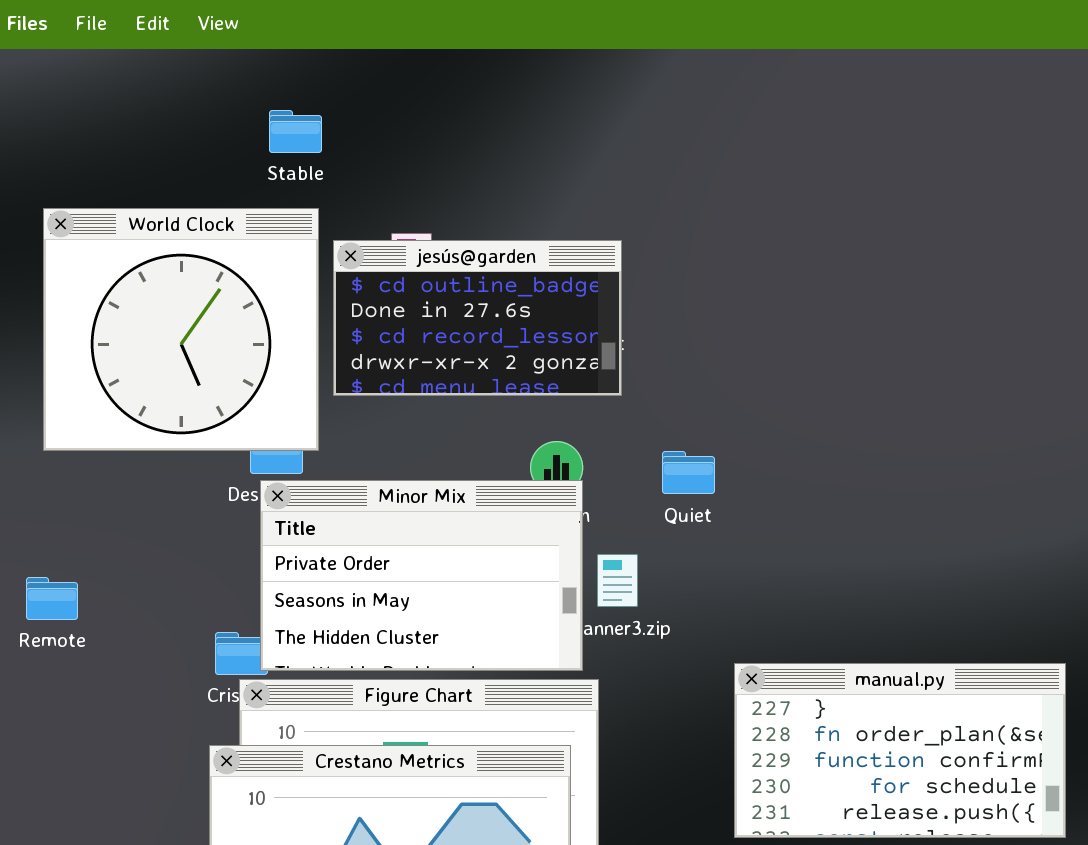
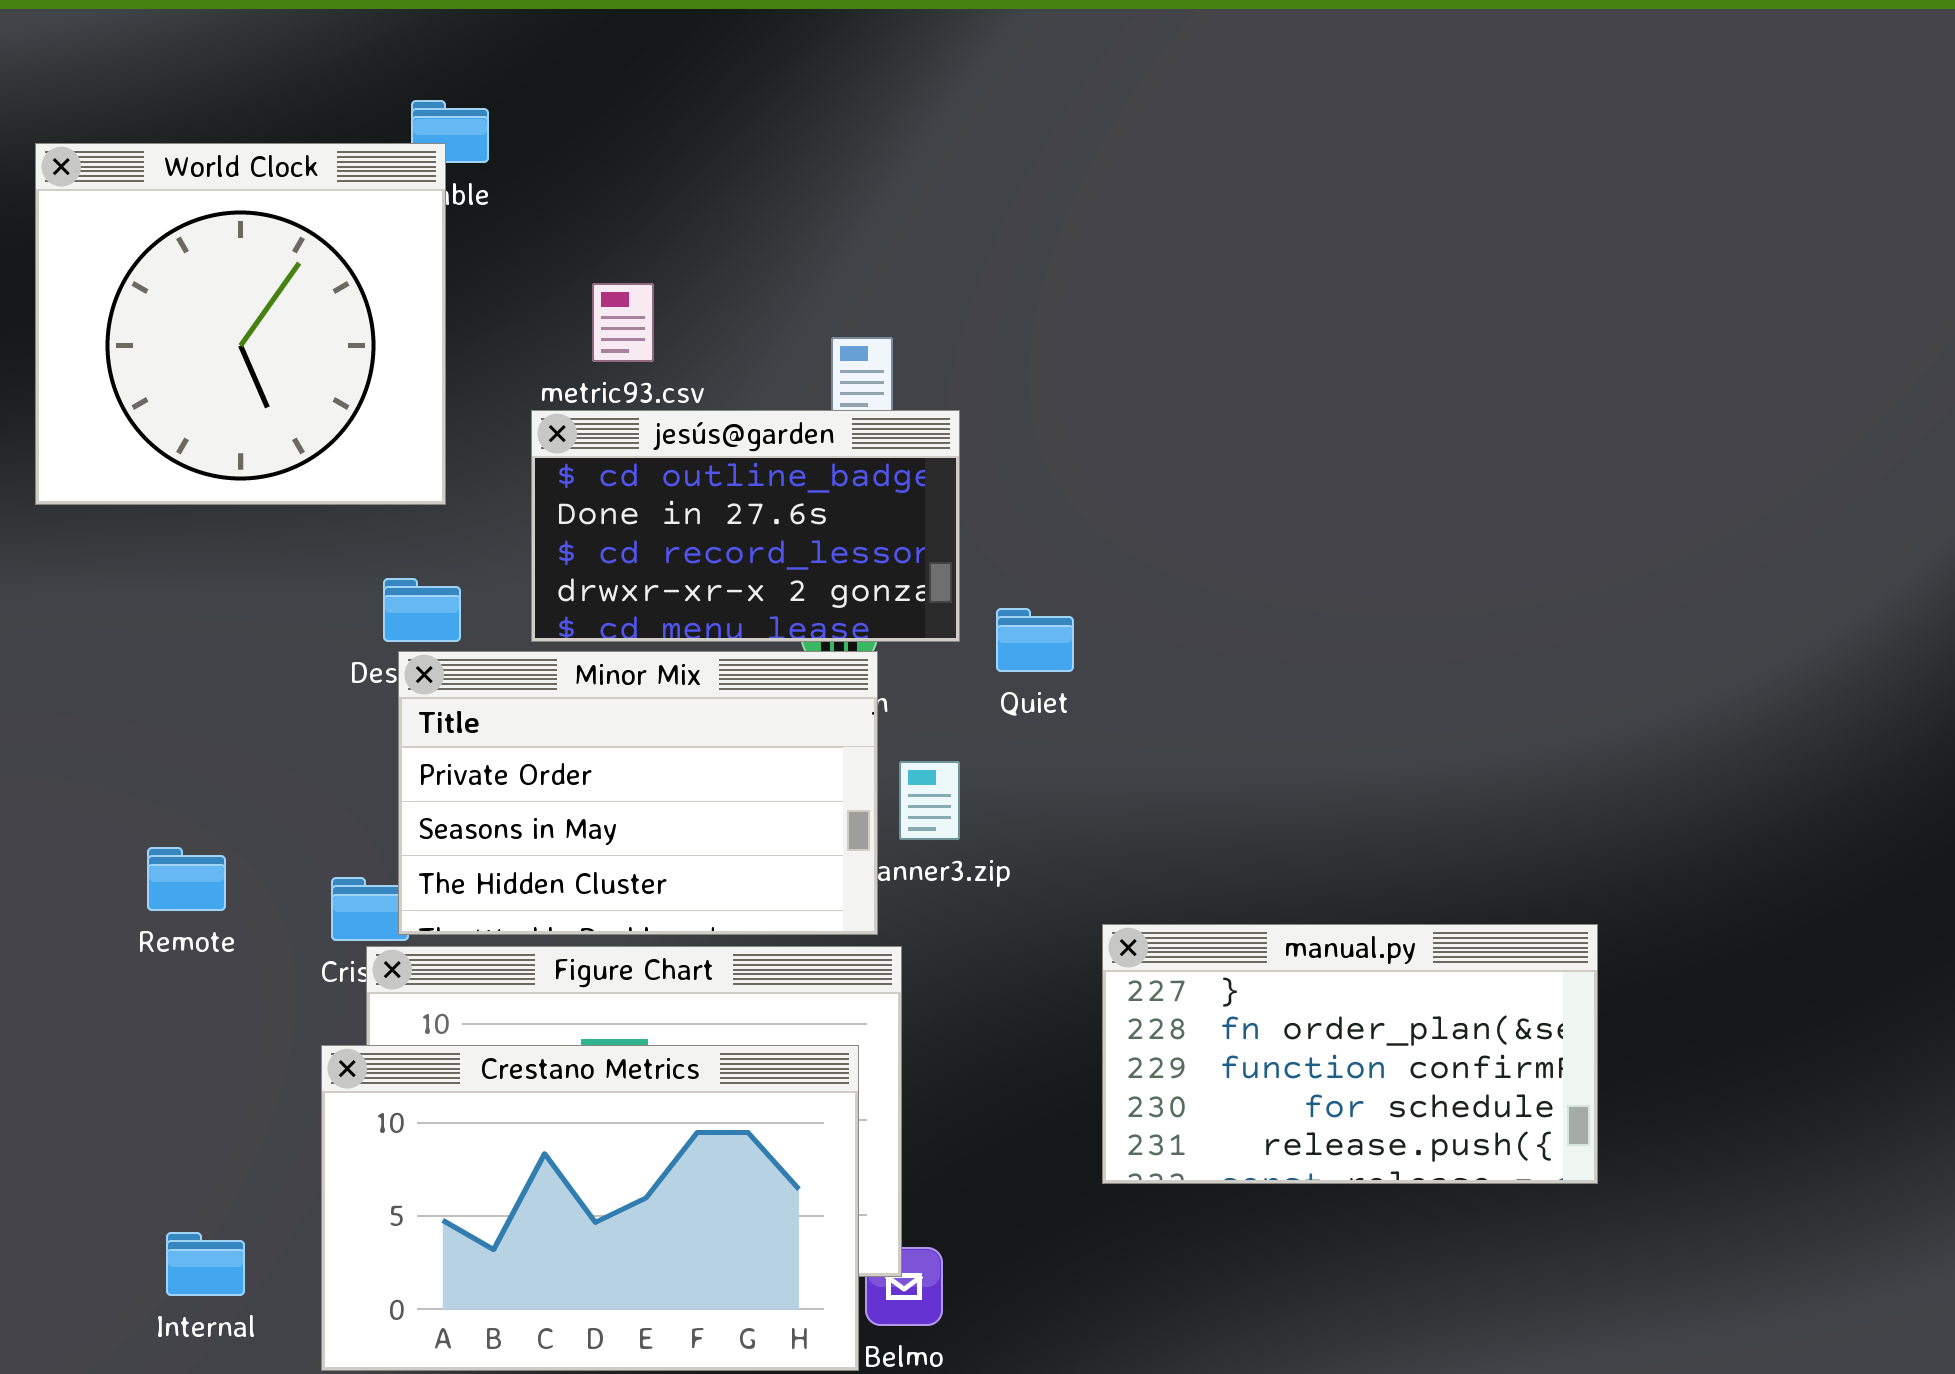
World Clock: [43,208,319,451] -> [35,143,446,505], moved
jesús@garden: [333,240,622,396] -> [531,410,960,642], moved
Remote: [26,577,78,620] -> [147,847,226,911], moved

